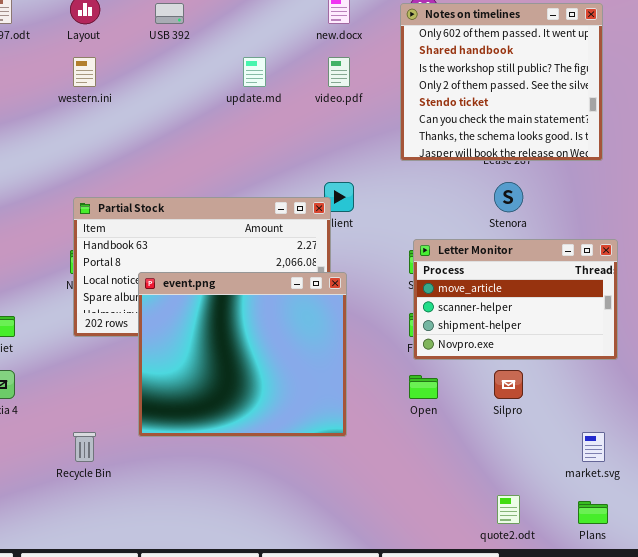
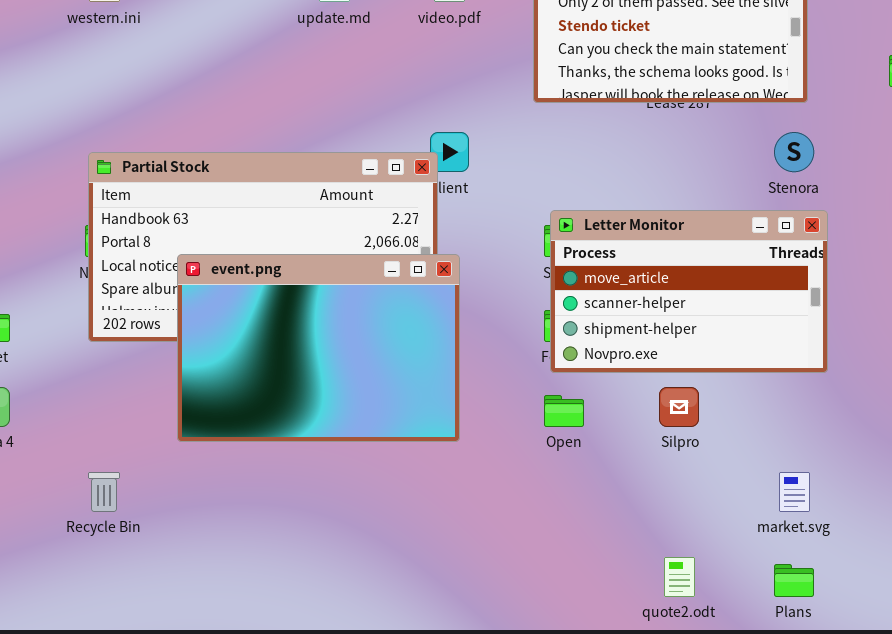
Stenora: [494,182,523,212] -> [774,132,814,172], moved
event.png: [138,272,347,437] -> [177,254,460,442], resized

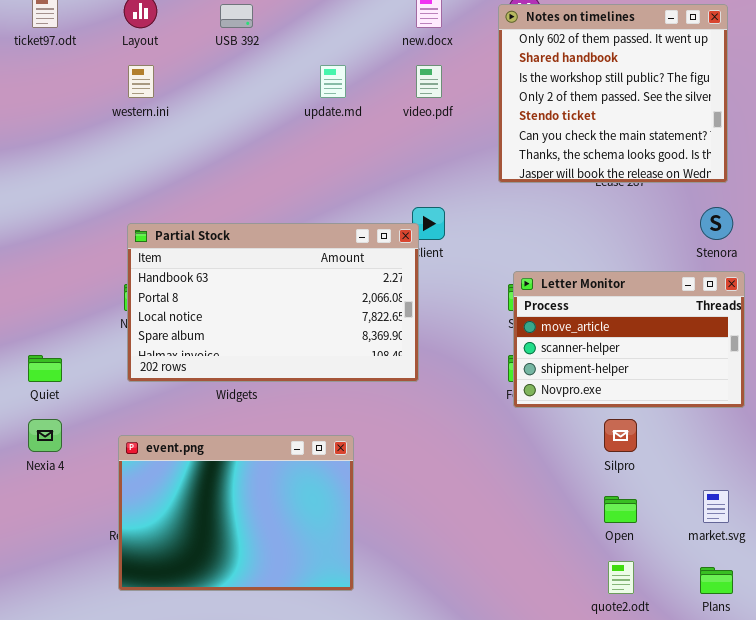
event.png: [177,254,460,442] -> [118,435,354,591], moved
Open: [544,395,584,427] -> [604,496,637,523], moved

